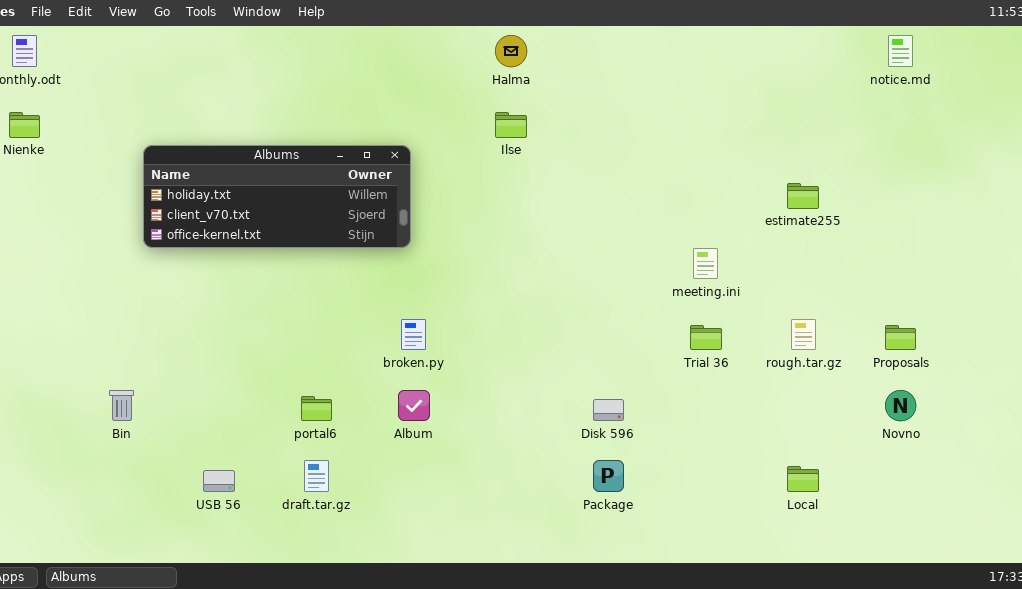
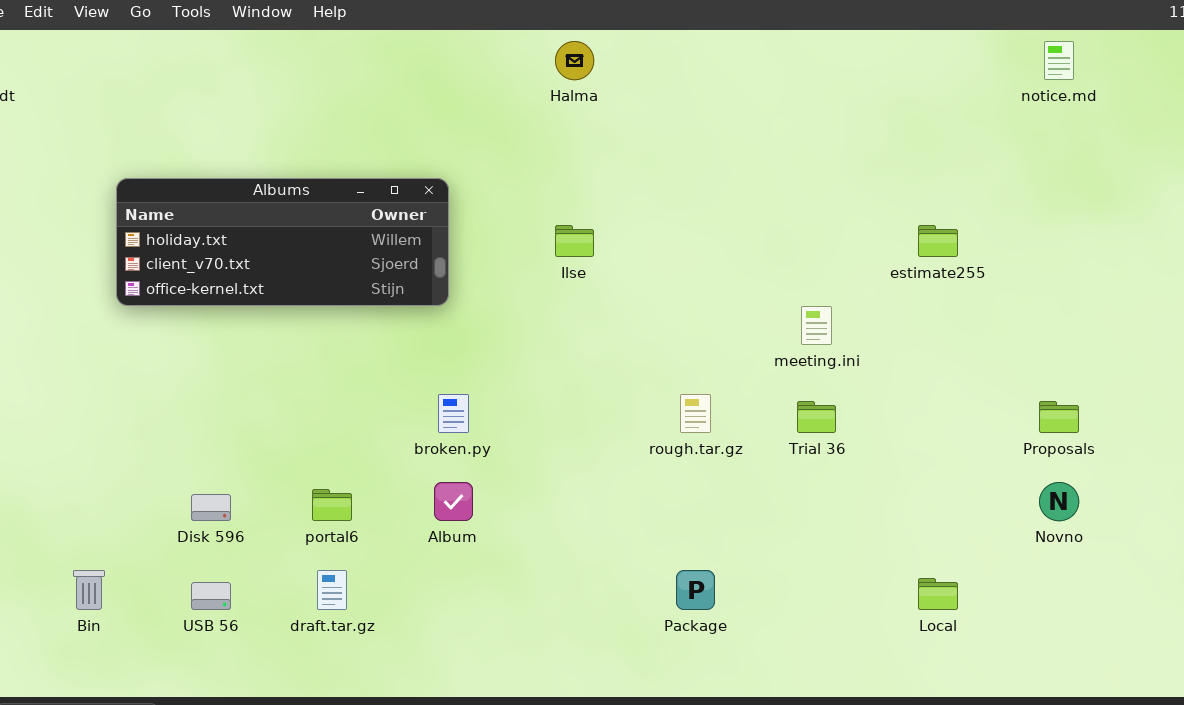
Ilse: [495,112,527,138] -> [555,225,594,257], moved
rough.tar.gz: [791,319,816,350] -> [680,394,711,433], moved
Bin: [109,390,134,421] -> [73,570,105,610], moved
Disk 596: [593,399,624,421] -> [191,494,231,521], moved

